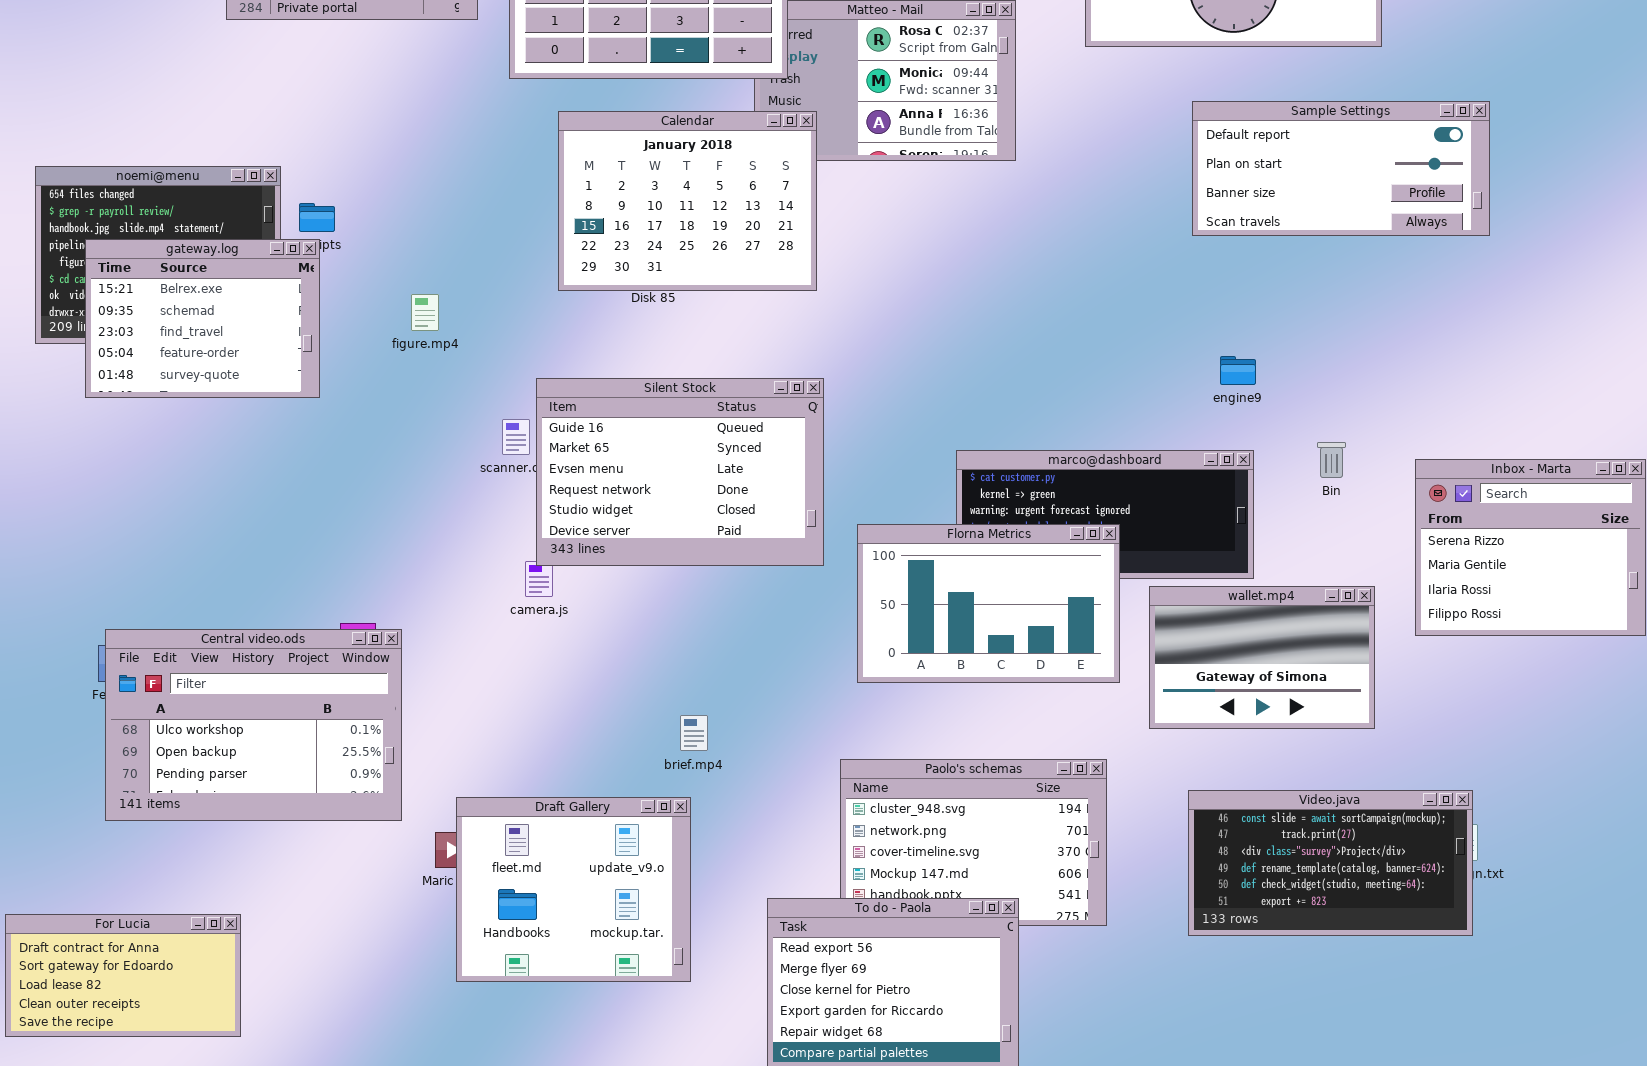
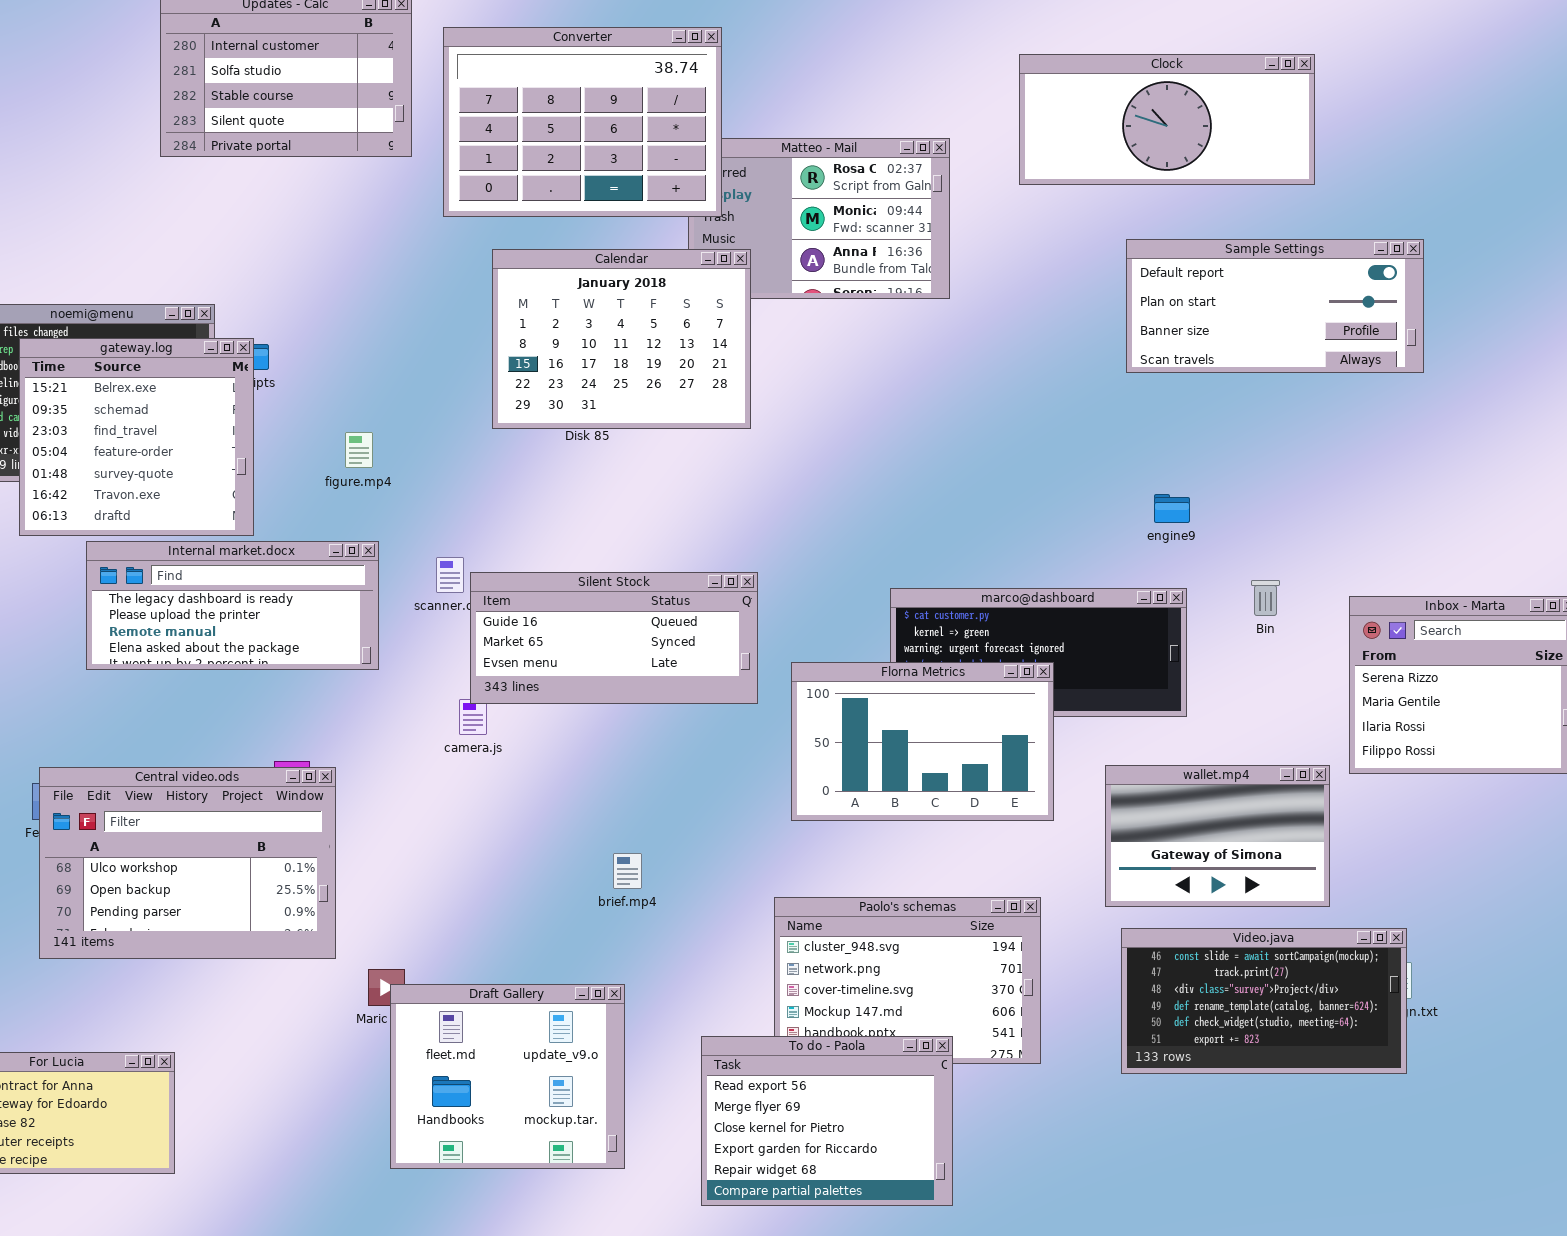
gateway.log: [85,239,320,398] -> [19,338,254,536], resized
Silent Stock: [536,378,824,566] -> [470,572,758,704], resized
Internal market.docx: none -> [86,541,379,670], opened
wallet.mp4: [1149,586,1375,729] -> [1105,765,1330,907], moved
Draft Gallery: [456,797,691,982] -> [390,984,625,1169], moved

